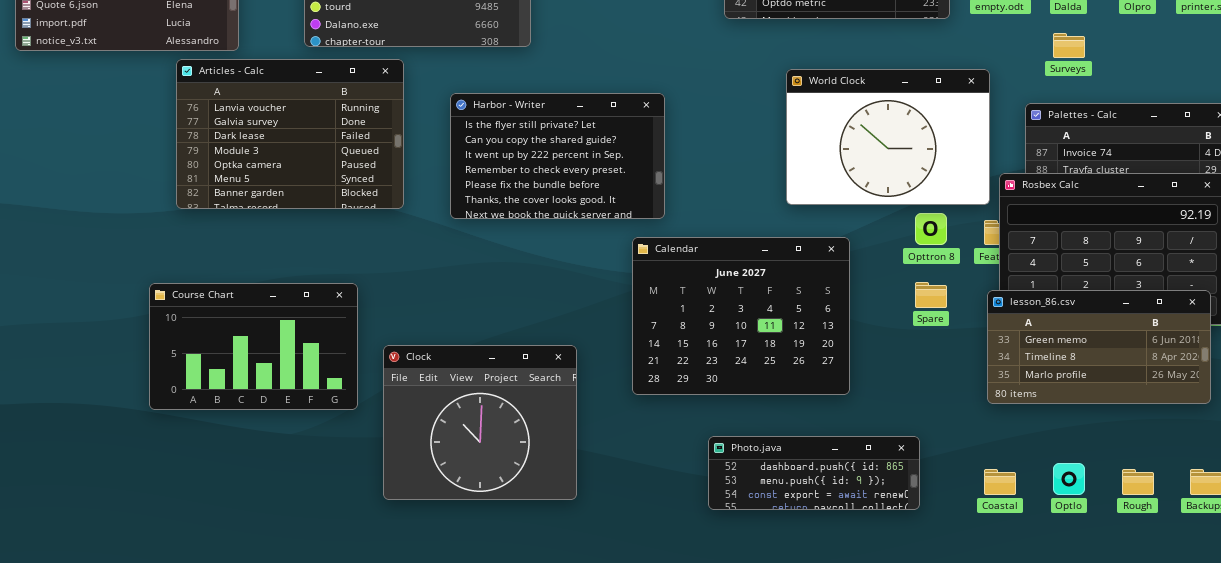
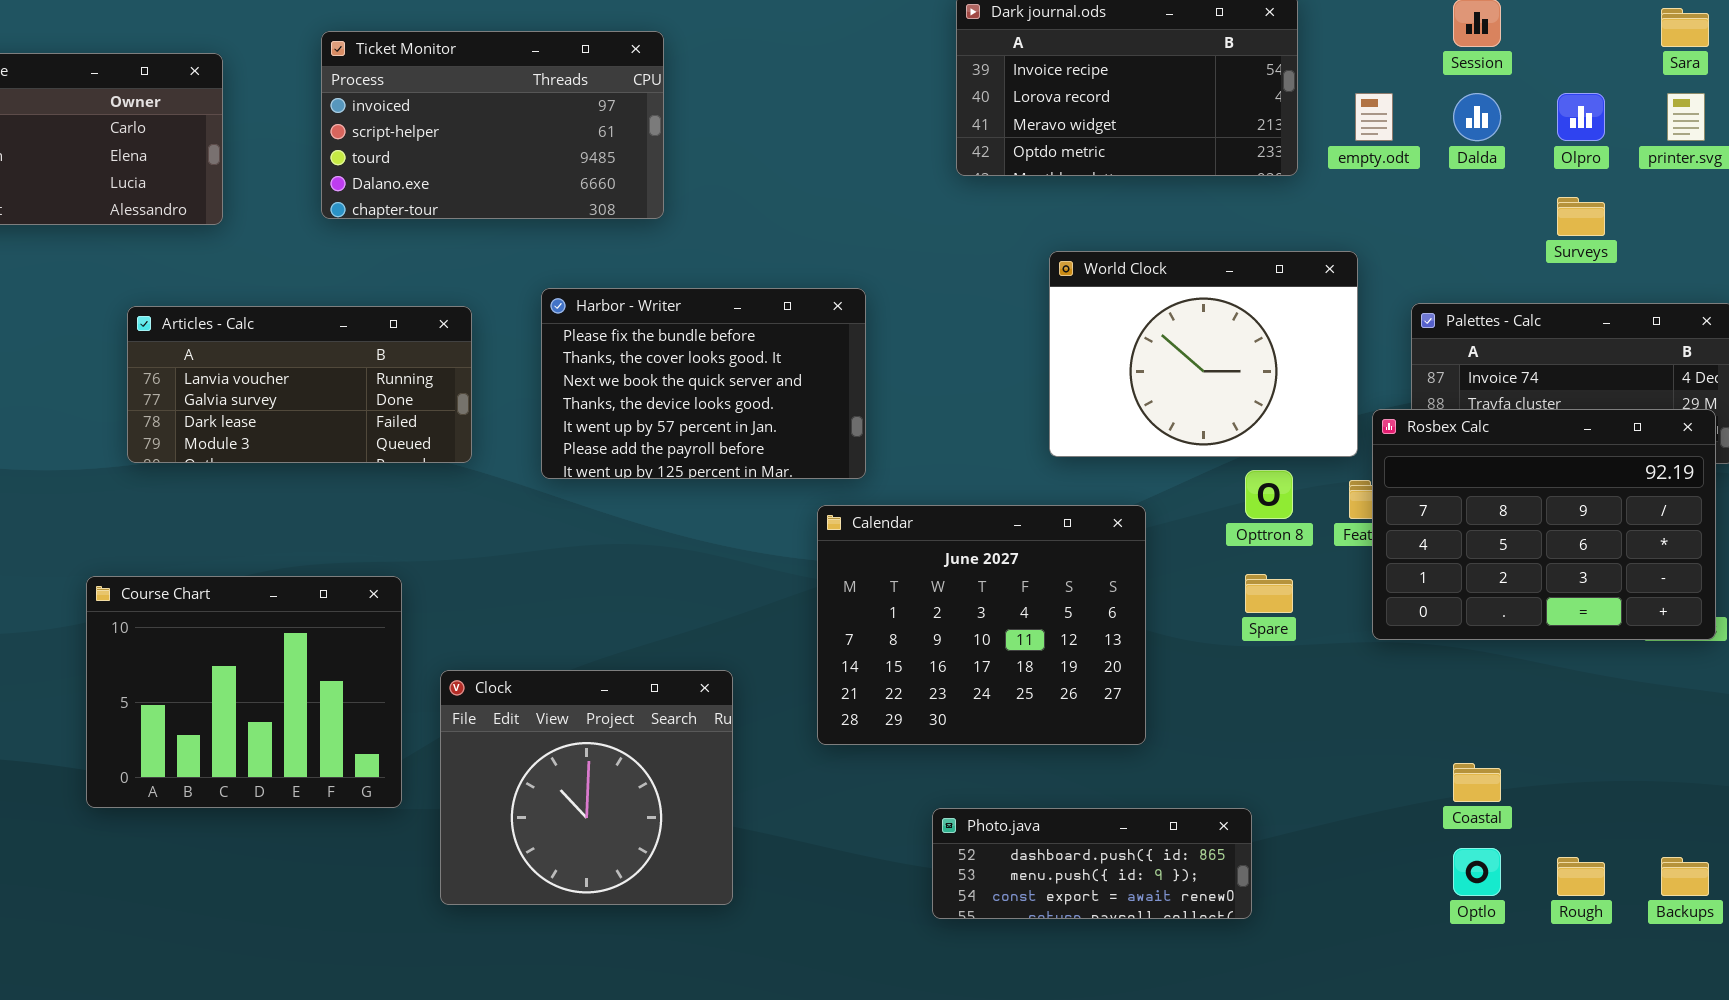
Surveys: [1053,33,1085,58] -> [1557,197,1605,236], moved
Articles - Calc: [176,59,404,209] -> [127,306,472,463], resized
Harbor - Writer: [450,93,665,219] -> [541,288,866,479], scrolled down 4 rows
Course Chart: [149,283,358,410] -> [86,576,402,808], resized
lesson_86.csv: [987,290,1211,404] -> none, closed
Coastal: [984,469,1016,495] -> [1453,763,1501,802], moved

